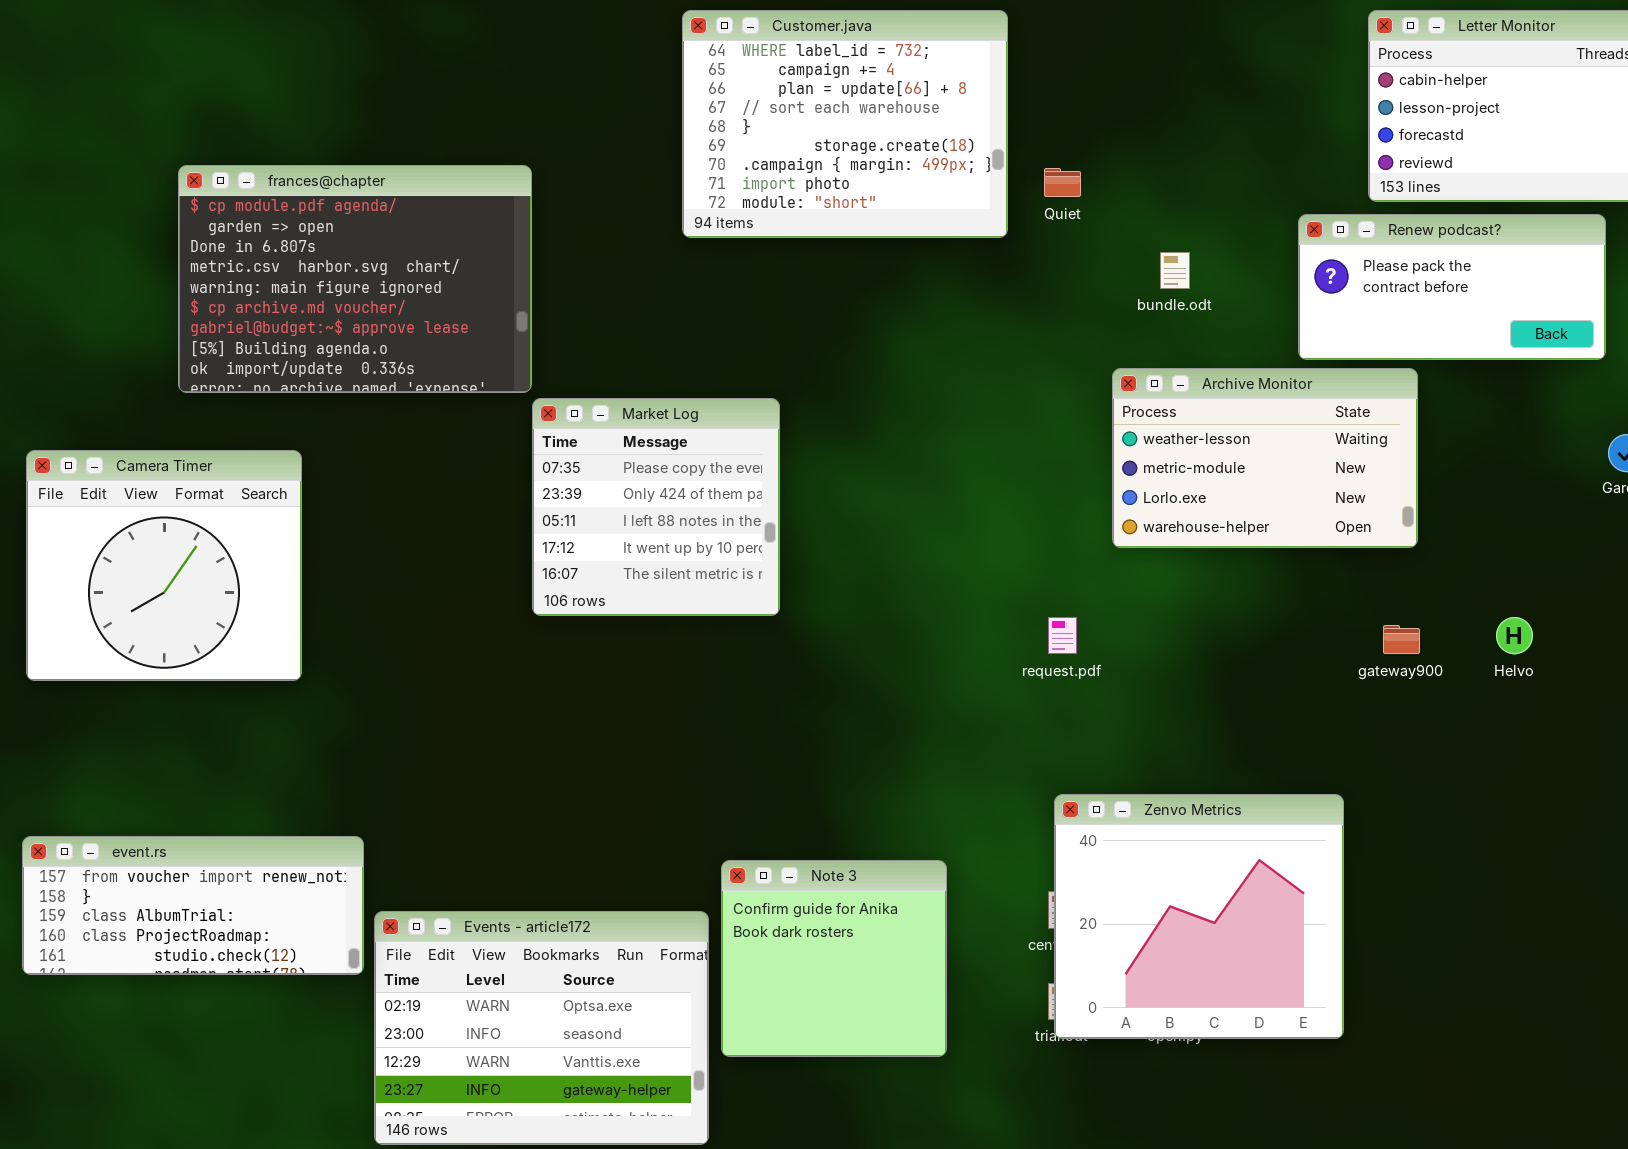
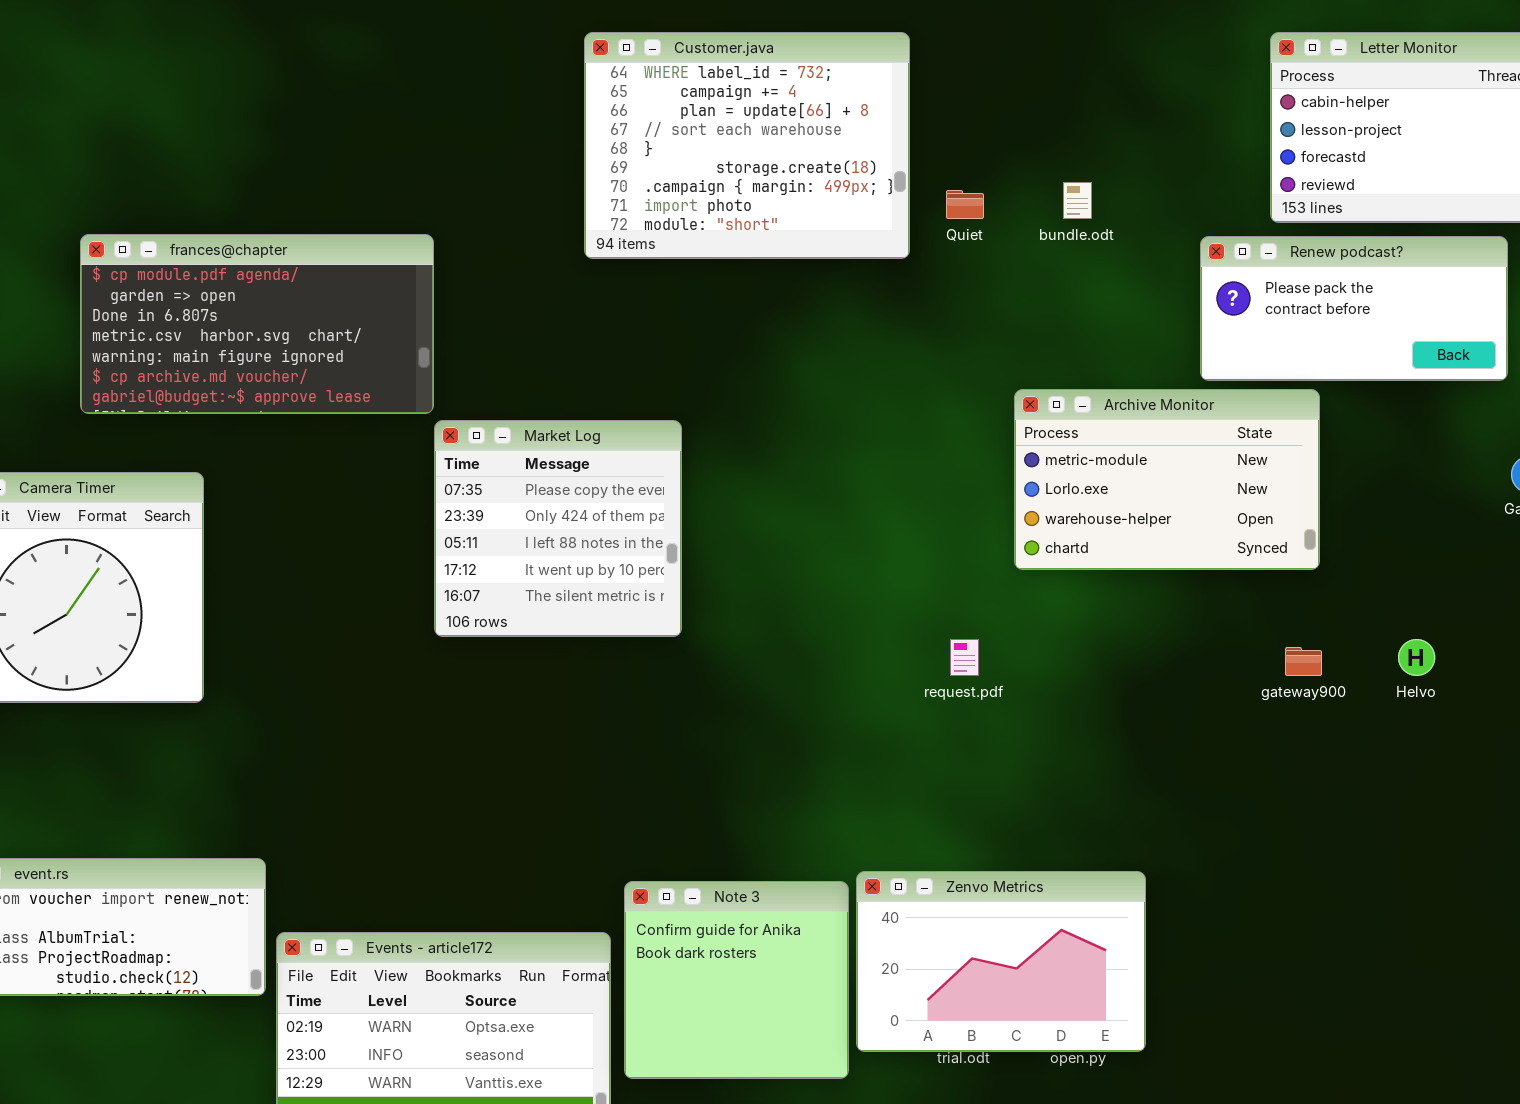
frances@chapter: [178,165,532,393] -> [80,234,434,414], resized
bundle.odt: [1160,252,1190,289] -> [1063,182,1092,219], moved
Archive Monitor: [1112,368,1418,548] -> [1014,389,1320,570], scrolled down 1 row
Zenvo Metrics: [1054,794,1344,1039] -> [856,871,1146,1052], moved, resized

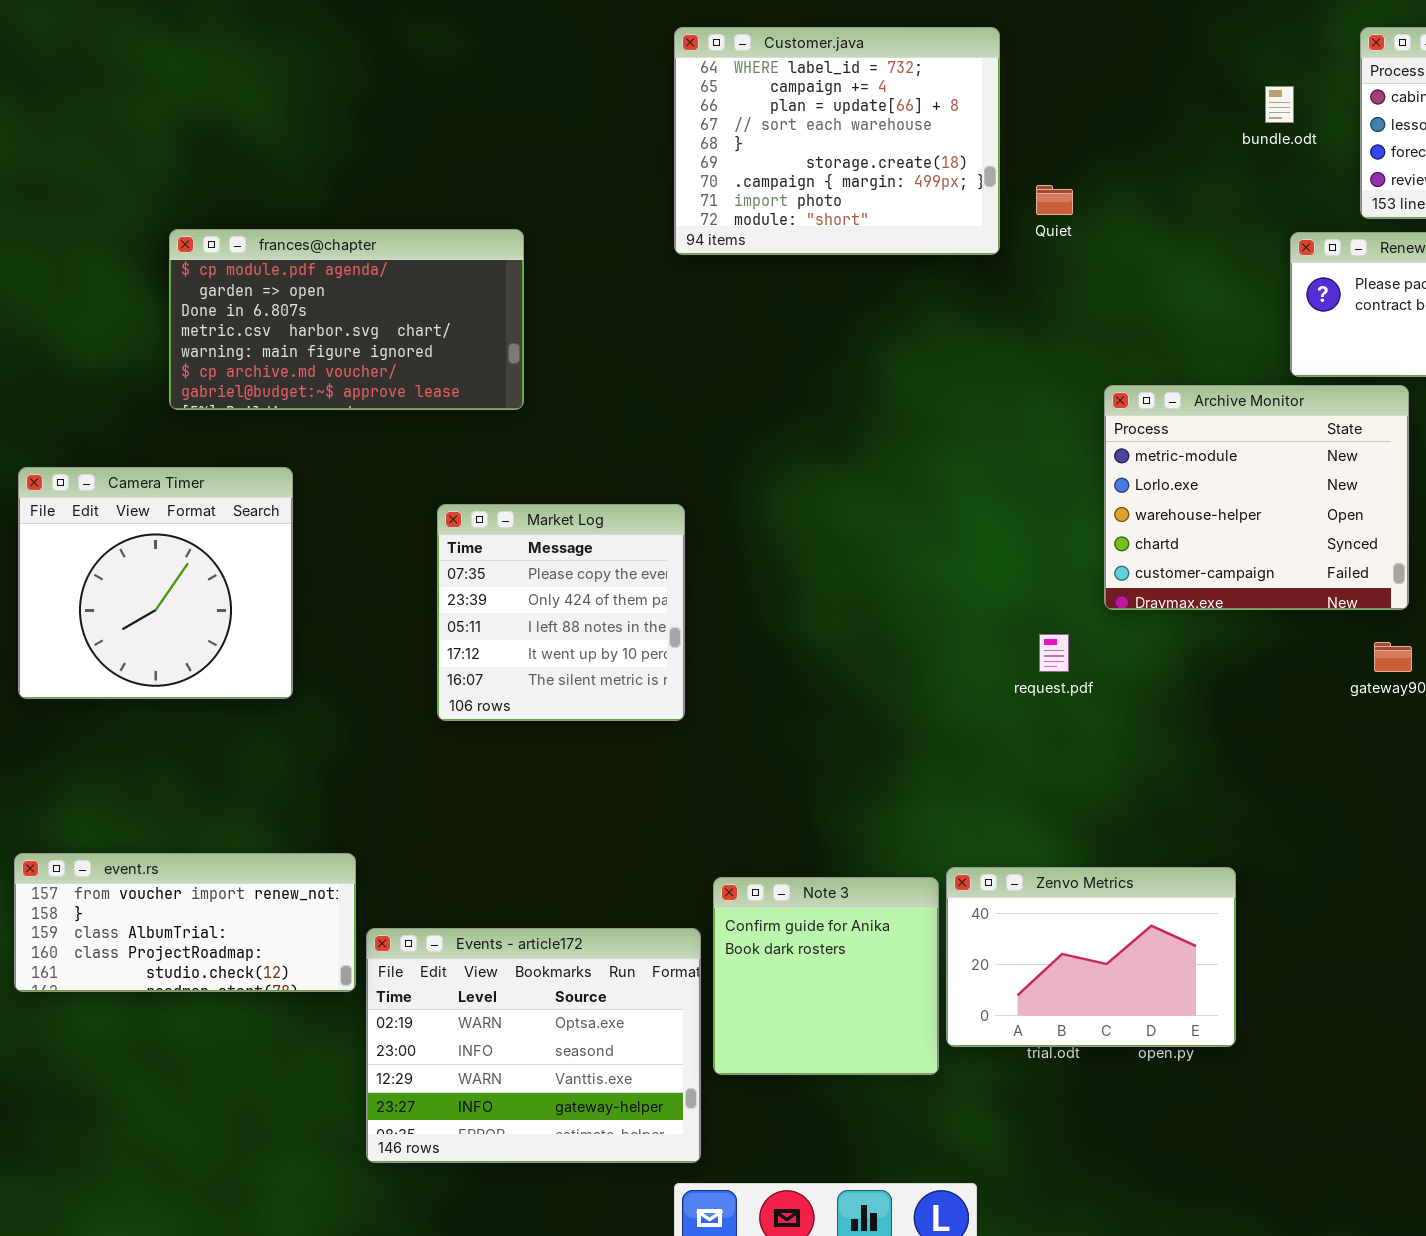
bundle.odt: [1063,182,1092,219] -> [1265,86,1294,123], moved
Archive Monitor: [1014,389,1320,570] -> [1104,385,1409,610], resized
Market Log: [434,420,682,637] -> [437,504,685,721], moved

